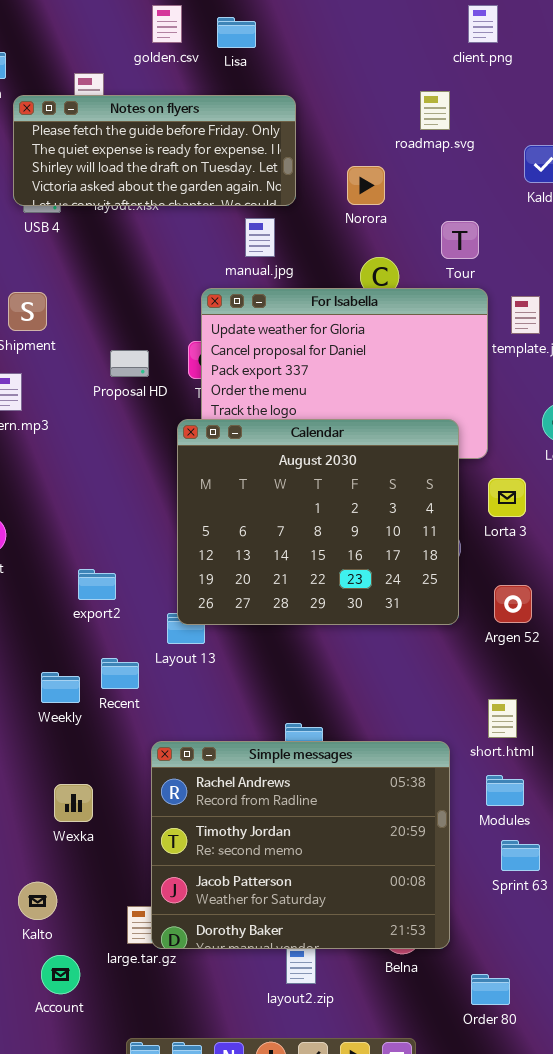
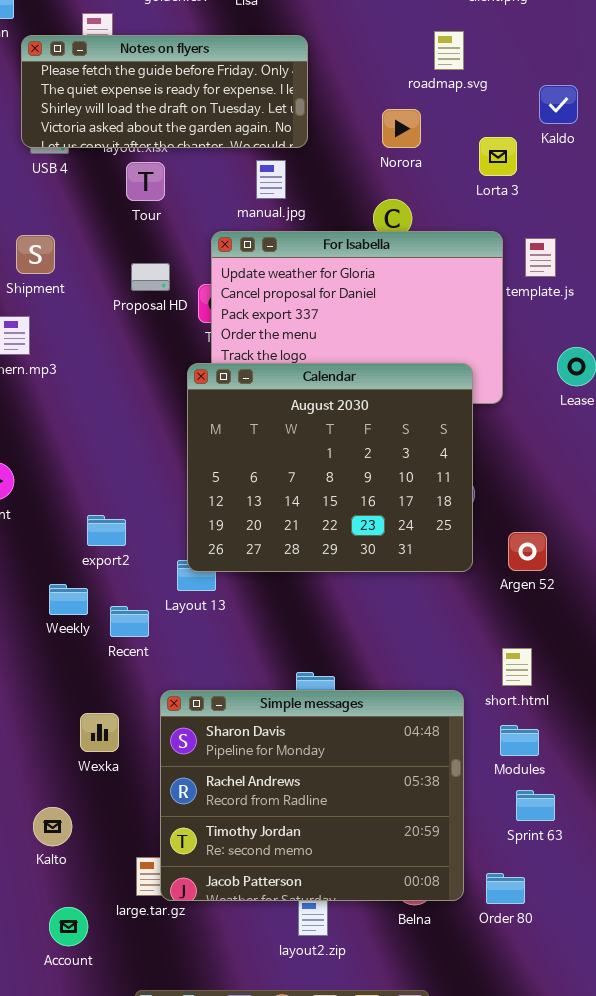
Norora: [347,166,385,205] -> [382,109,421,148], moved
Tour: [441,221,479,259] -> [126,162,165,201], moved
Proposal HD: [110,350,149,377] -> [131,263,170,291], moved
Lorta 3: [488,478,526,517] -> [479,137,517,176], moved
Weekly: [41,672,80,703] -> [49,584,88,615], moved
Simple messages: [151,741,450,949] -> [160,690,464,901], scrolled up 1 row
Wexka: [54,784,93,822] -> [80,713,119,752], moved
Kalto: [18,882,57,920] -> [33,807,72,846], moved
Order 80: [471,974,510,1005] -> [486,873,525,904], moved

